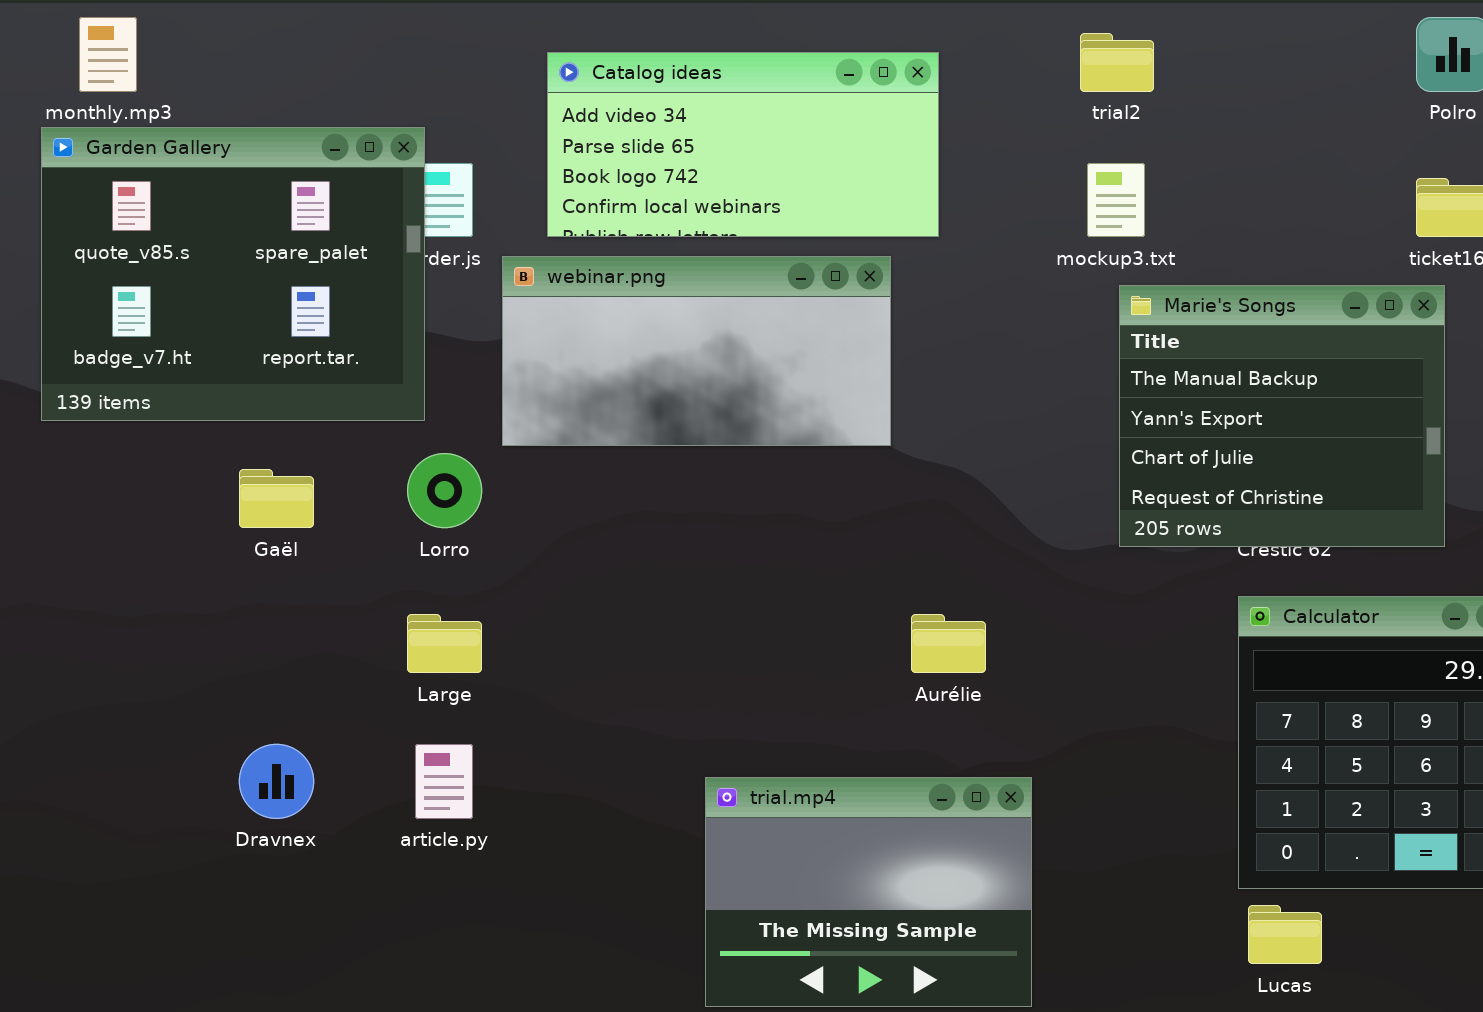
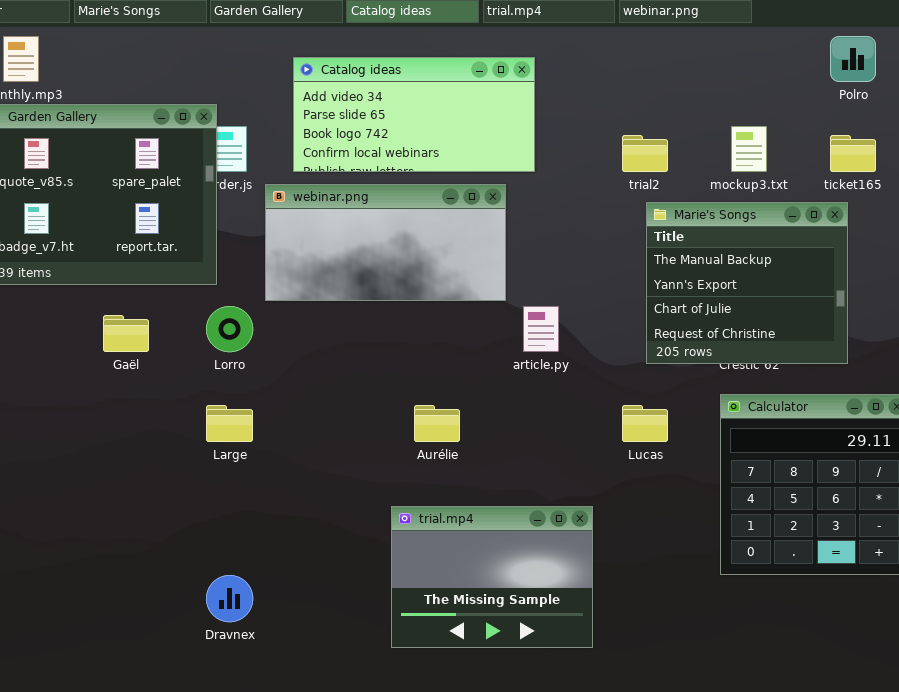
trial2: [1080,33,1154,92] -> [622,135,668,172], moved
mockup3.txt: [1087,163,1145,237] -> [731,126,767,172], moved
Aurélie: [911,614,986,673] -> [414,405,460,442], moved
Dravnex: [239,744,314,819] -> [206,575,253,622], moved
article.py: [415,744,473,819] -> [523,306,559,352], moved
Lucas: [1248,905,1322,964] -> [622,405,668,442], moved

